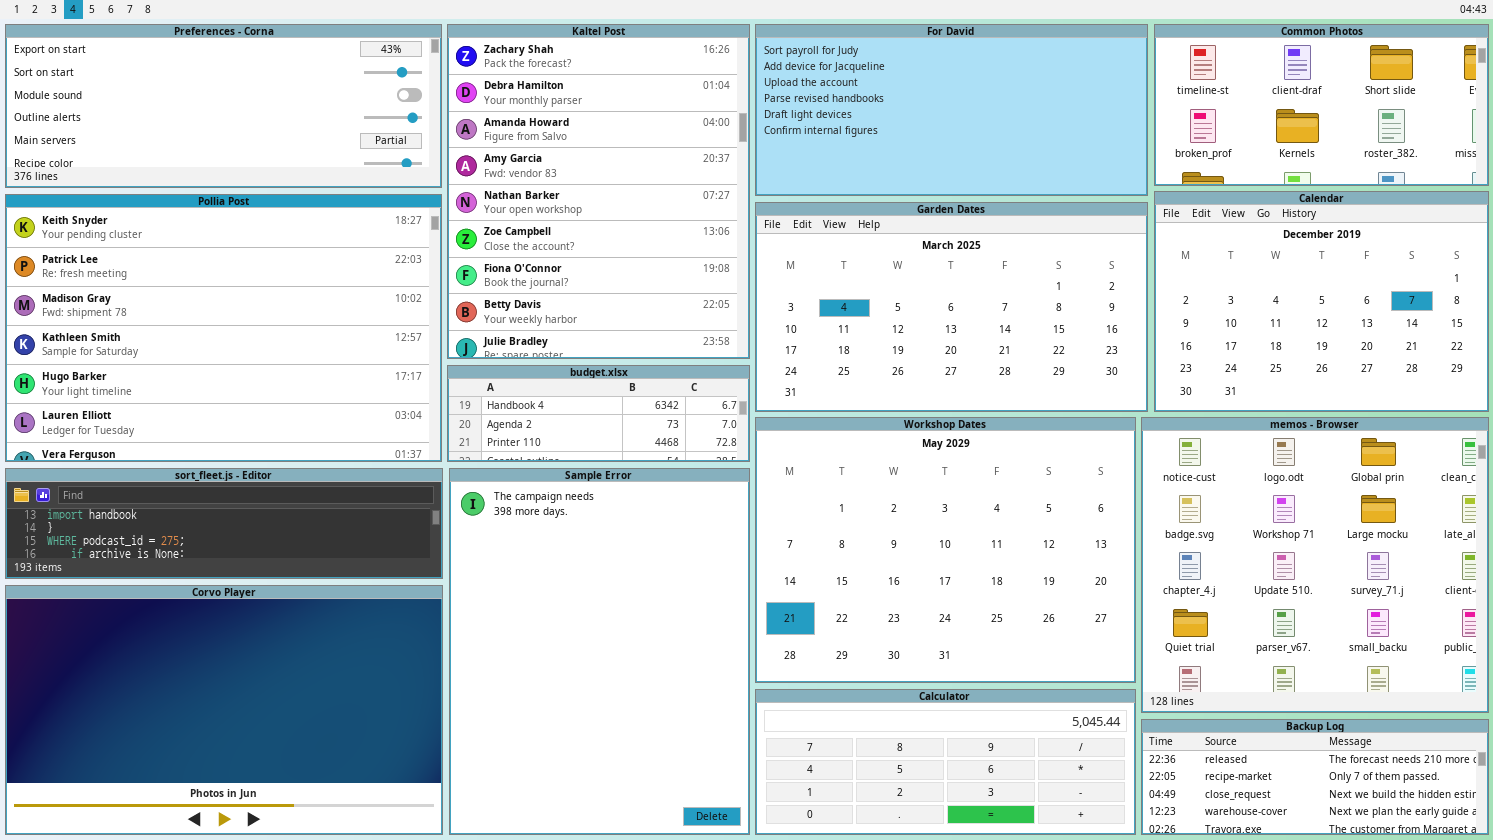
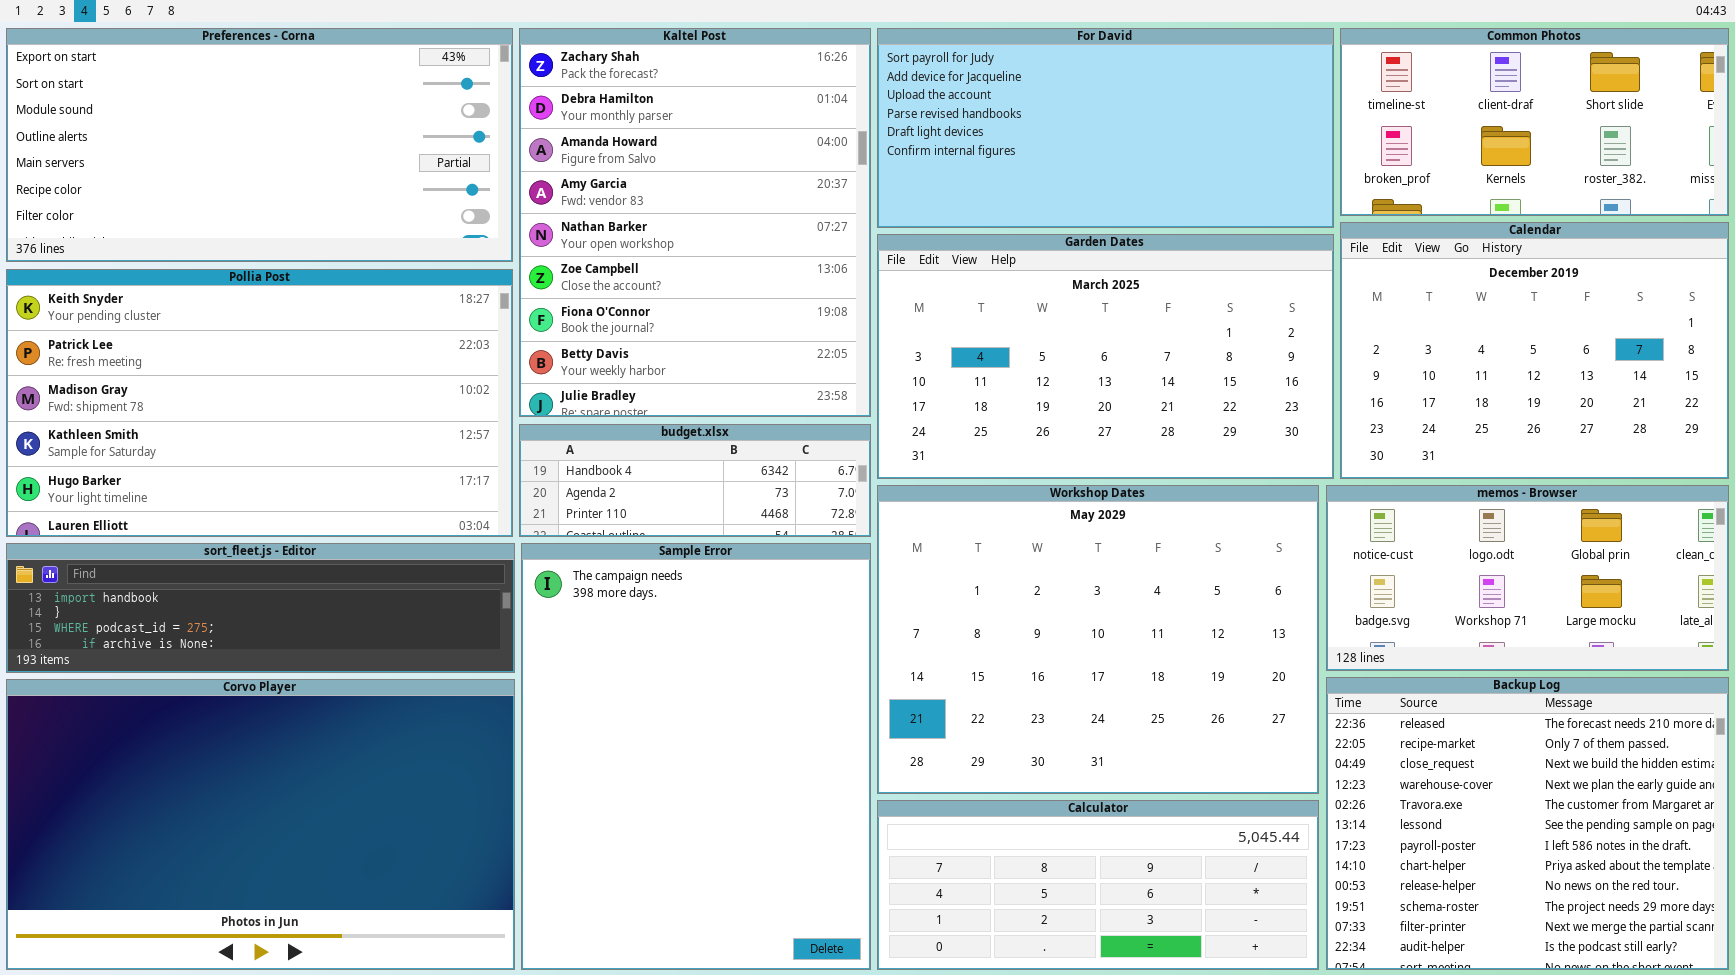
Preferences - Corna: [5,24,442,188] -> [6,28,513,262], resized
Pollia Post: [5,194,442,462] -> [6,269,513,537], resized
memos - Browser: [1141,417,1489,713] -> [1326,485,1729,671], resized
Backup Log: [1141,719,1489,835] -> [1326,677,1729,970], resized

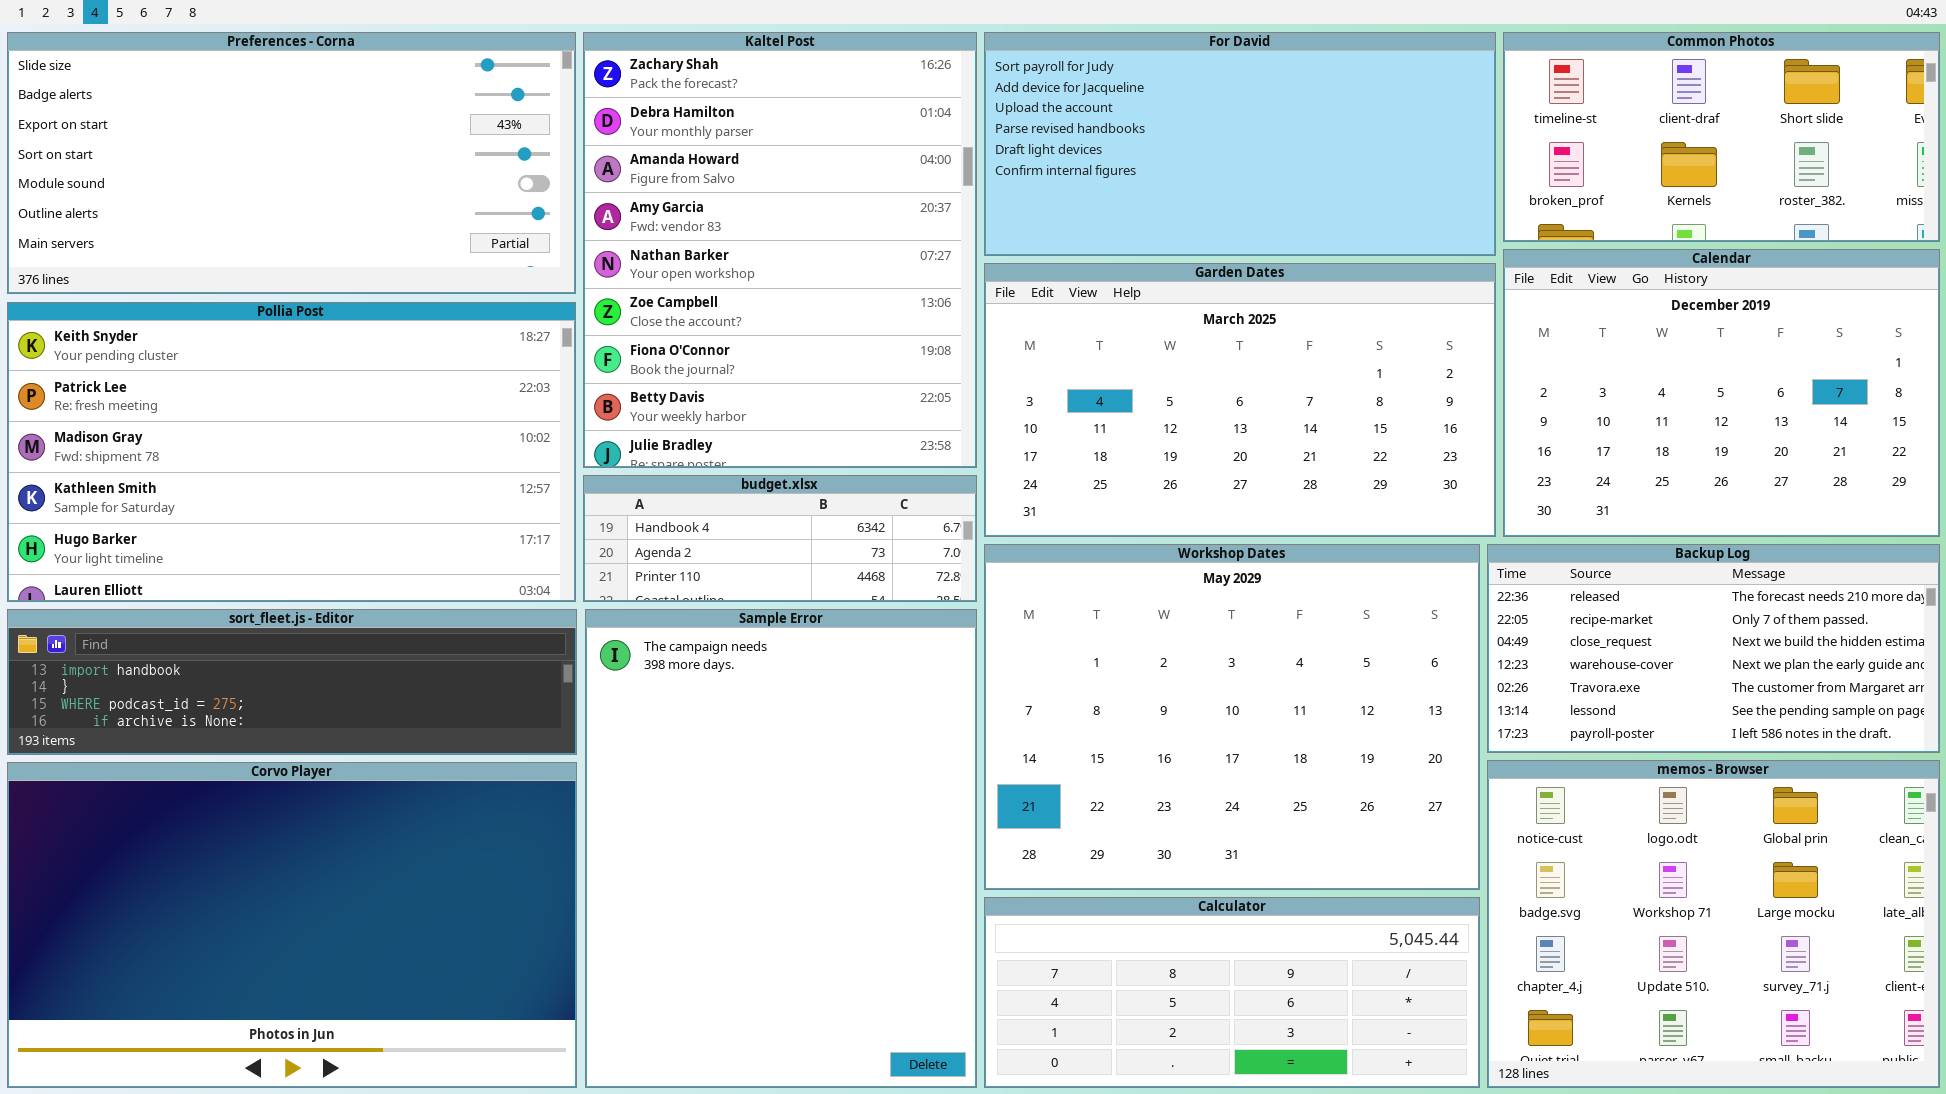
Preferences - Corna: [6,28,513,262] -> [7,32,576,294], scrolled up 2 rows
memos - Browser: [1326,485,1729,671] -> [1487,760,1940,1088], moved, resized
Backup Log: [1326,677,1729,970] -> [1487,544,1940,753], moved, resized

